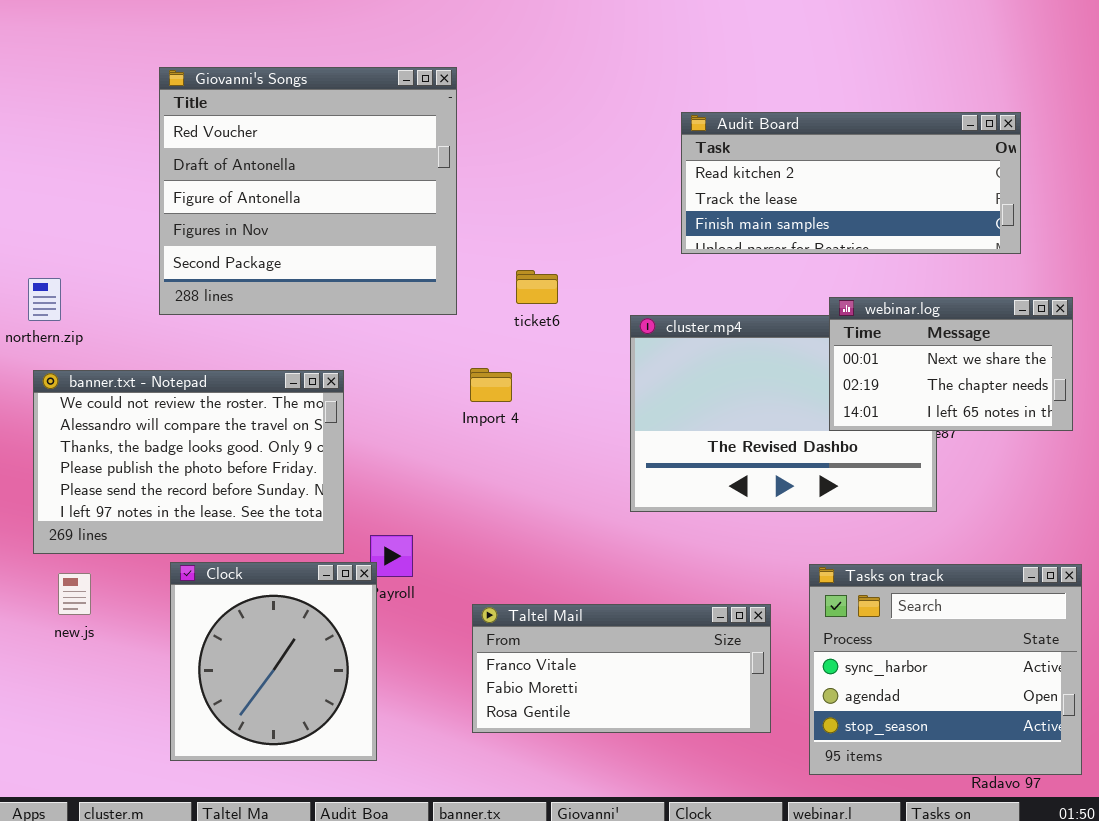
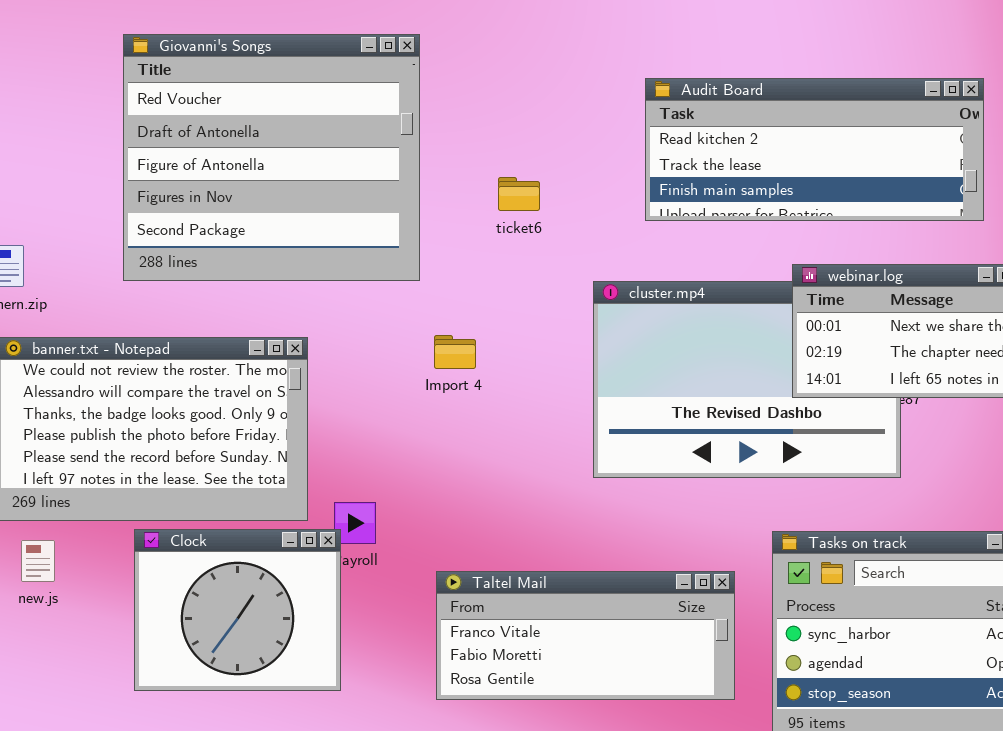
ticket6: [516,270,558,304] -> [498,177,540,211], moved
Clock: [170,562,377,761] -> [134,529,341,691], resized

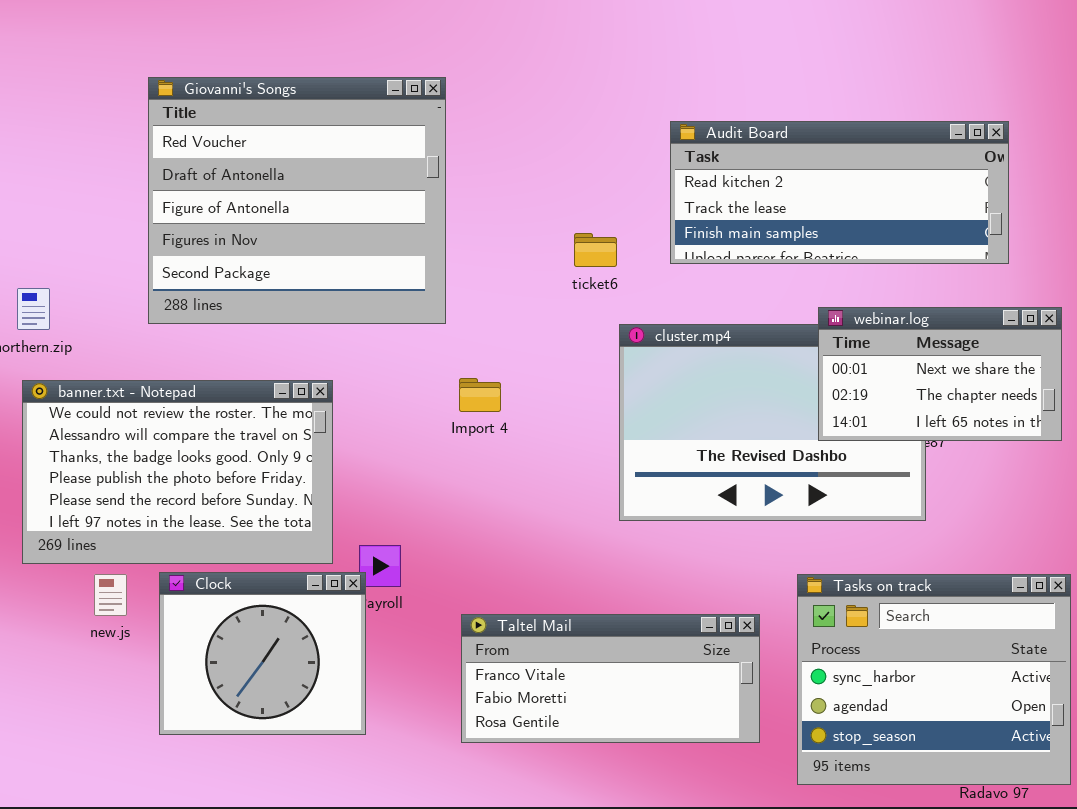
ticket6: [498,177,540,211] -> [574,233,617,267], moved
new.js: [21,540,55,582] -> [94,574,127,616], moved

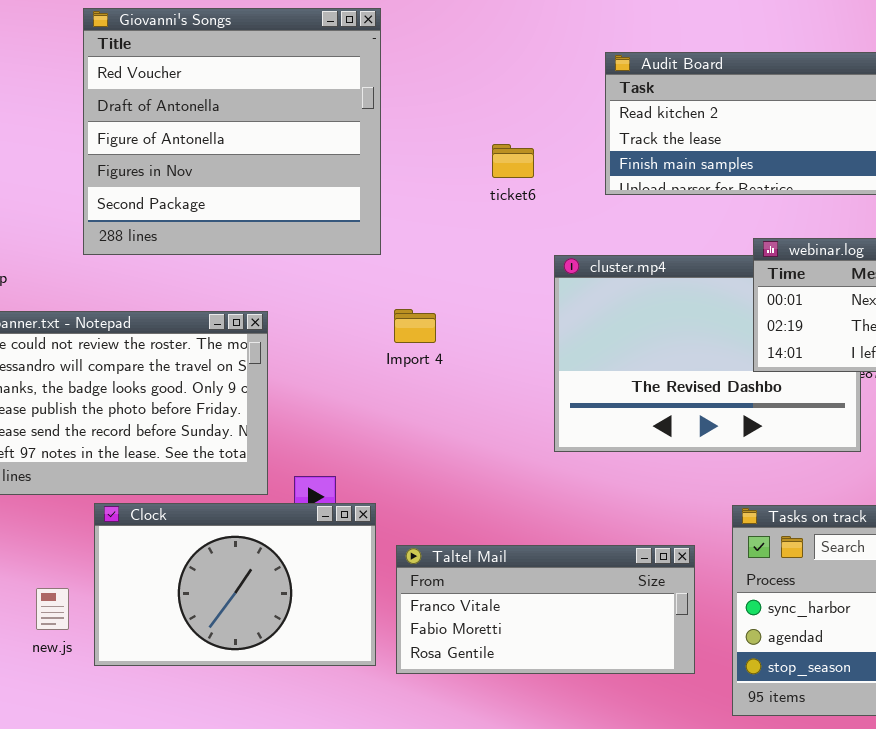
ticket6: [574,233,617,267] -> [492,144,534,178], moved
Clock: [159,572,366,735] -> [94,503,376,666], resized
new.js: [94,574,127,616] -> [36,588,69,630], moved

